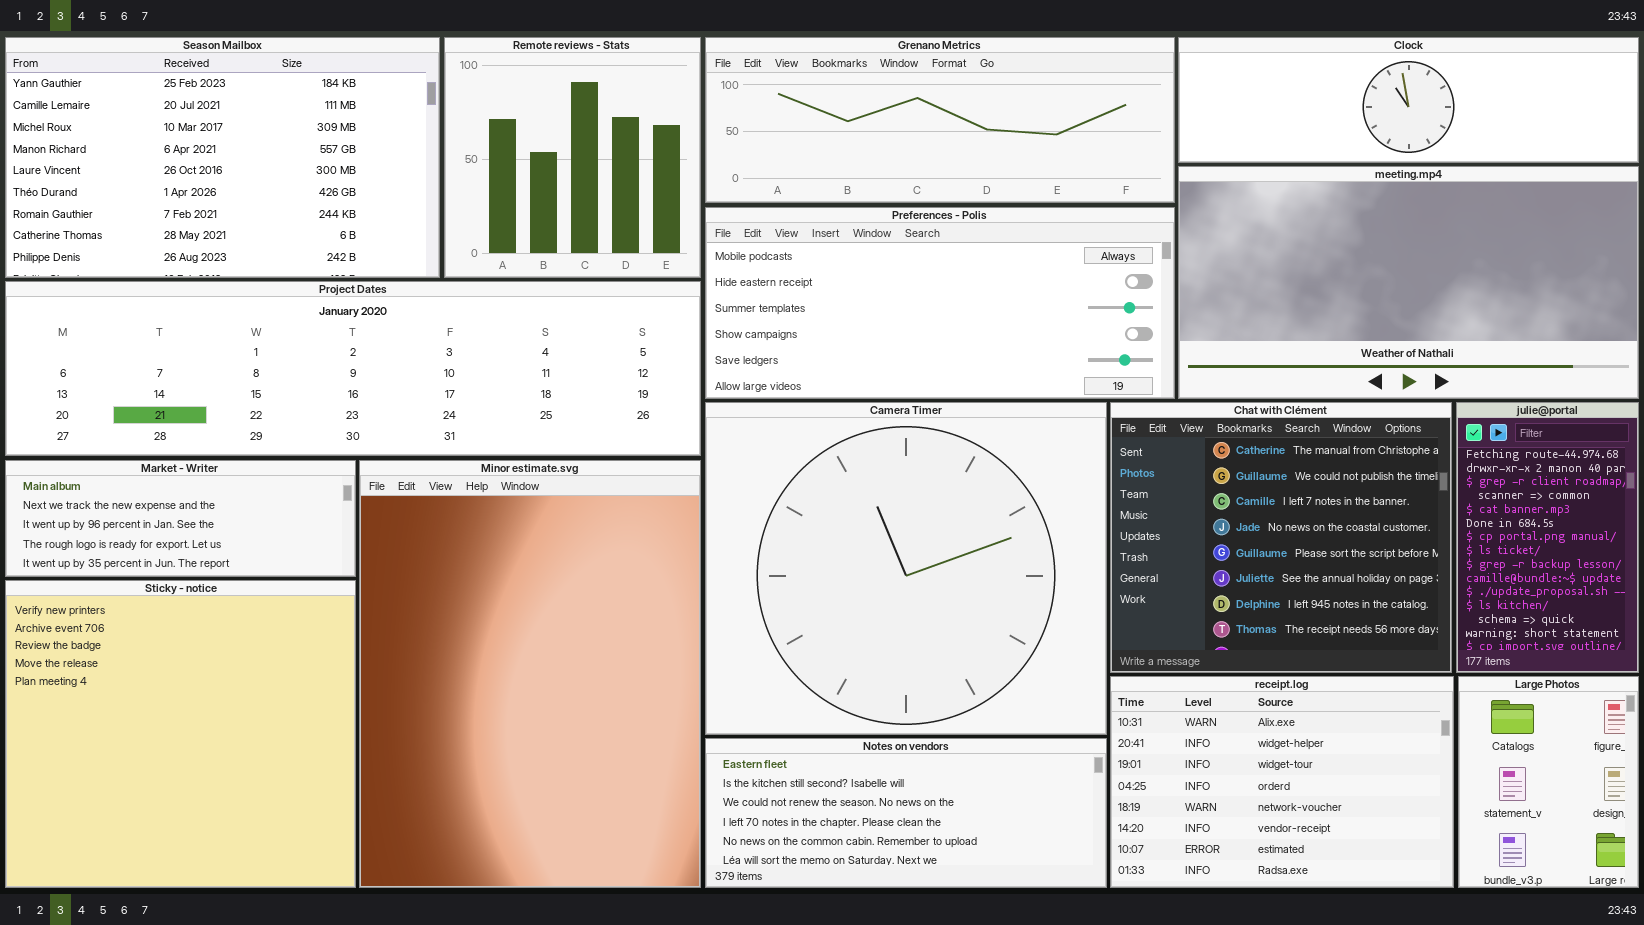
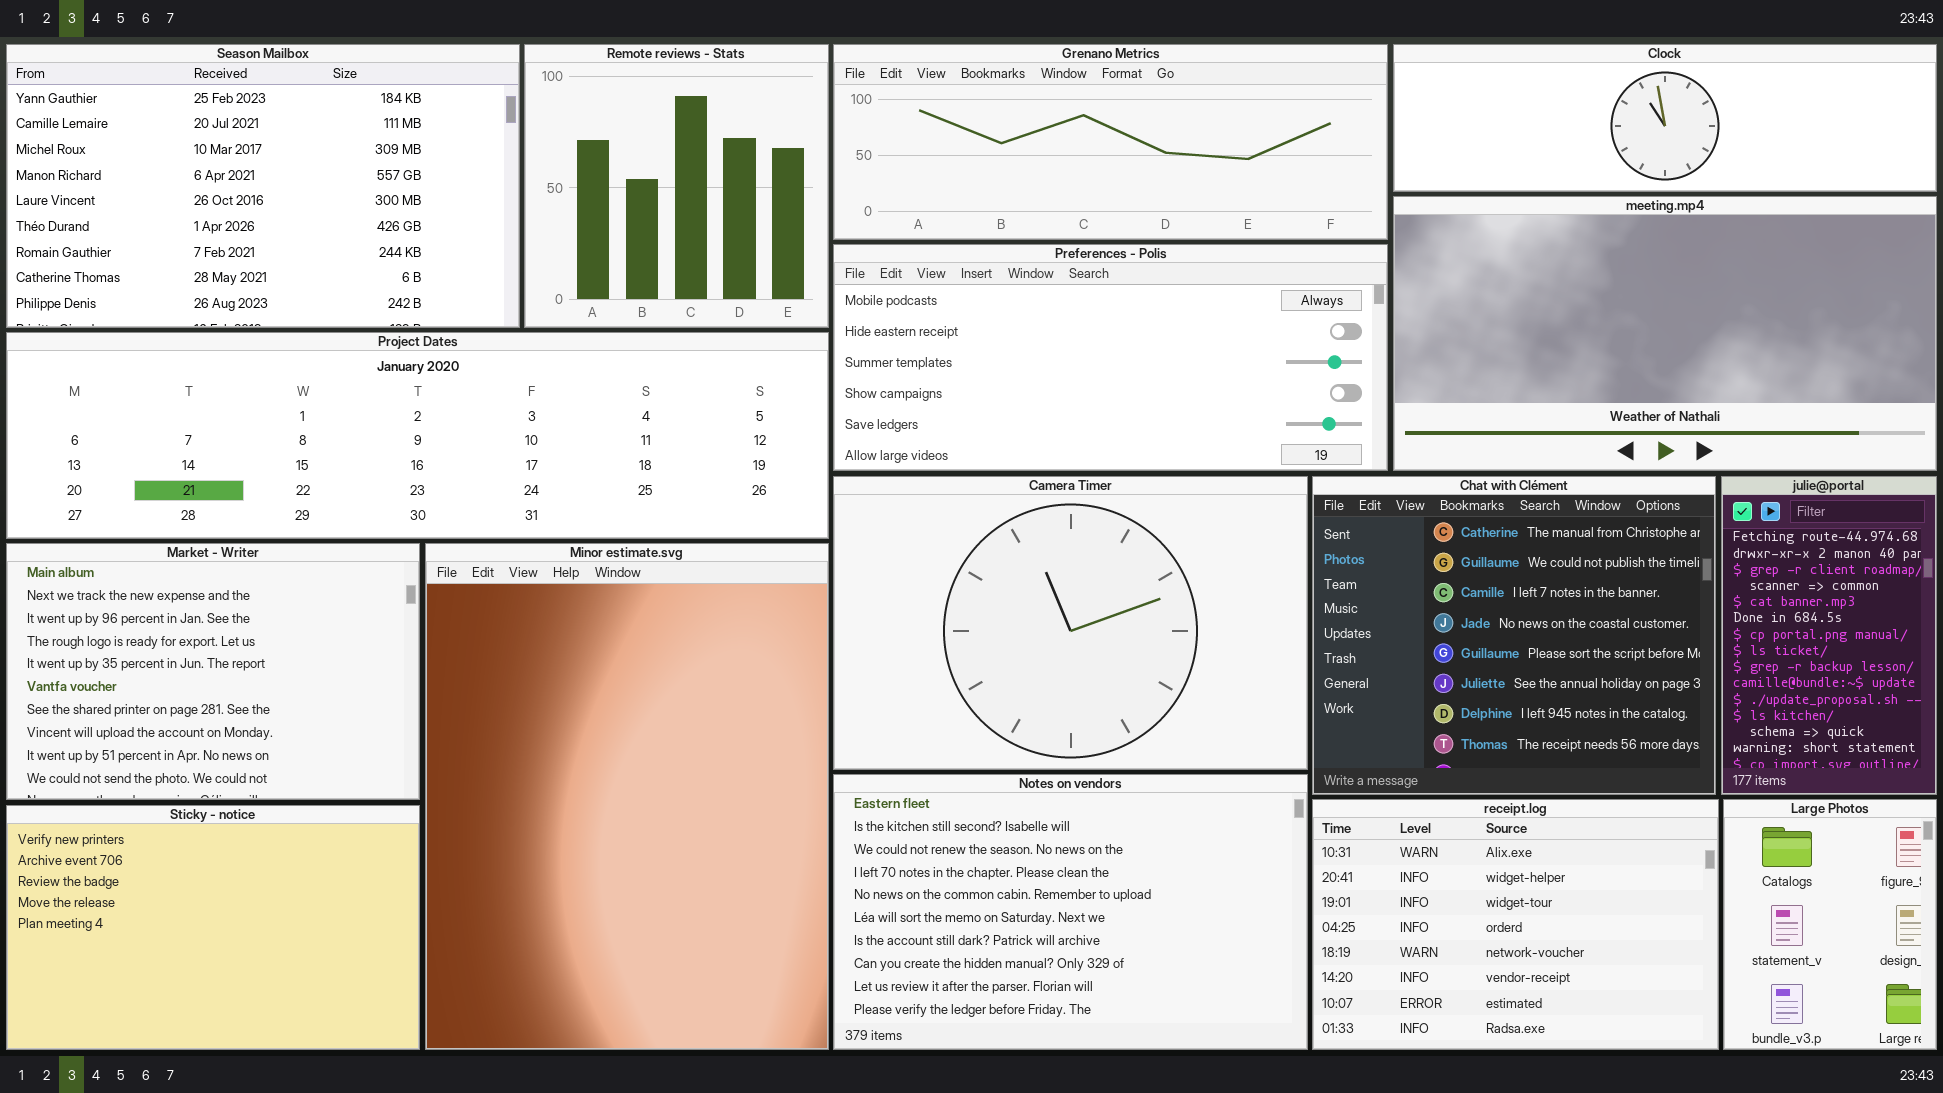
Camera Timer: [705,402,1107,735] -> [833,476,1308,770], resized
Market - Writer: [5,460,356,577] -> [6,543,420,800], resized
Sticky - notice: [5,580,356,888] -> [6,805,420,1050], resized
Notes on vendors: [705,738,1107,888] -> [833,774,1308,1050], resized

